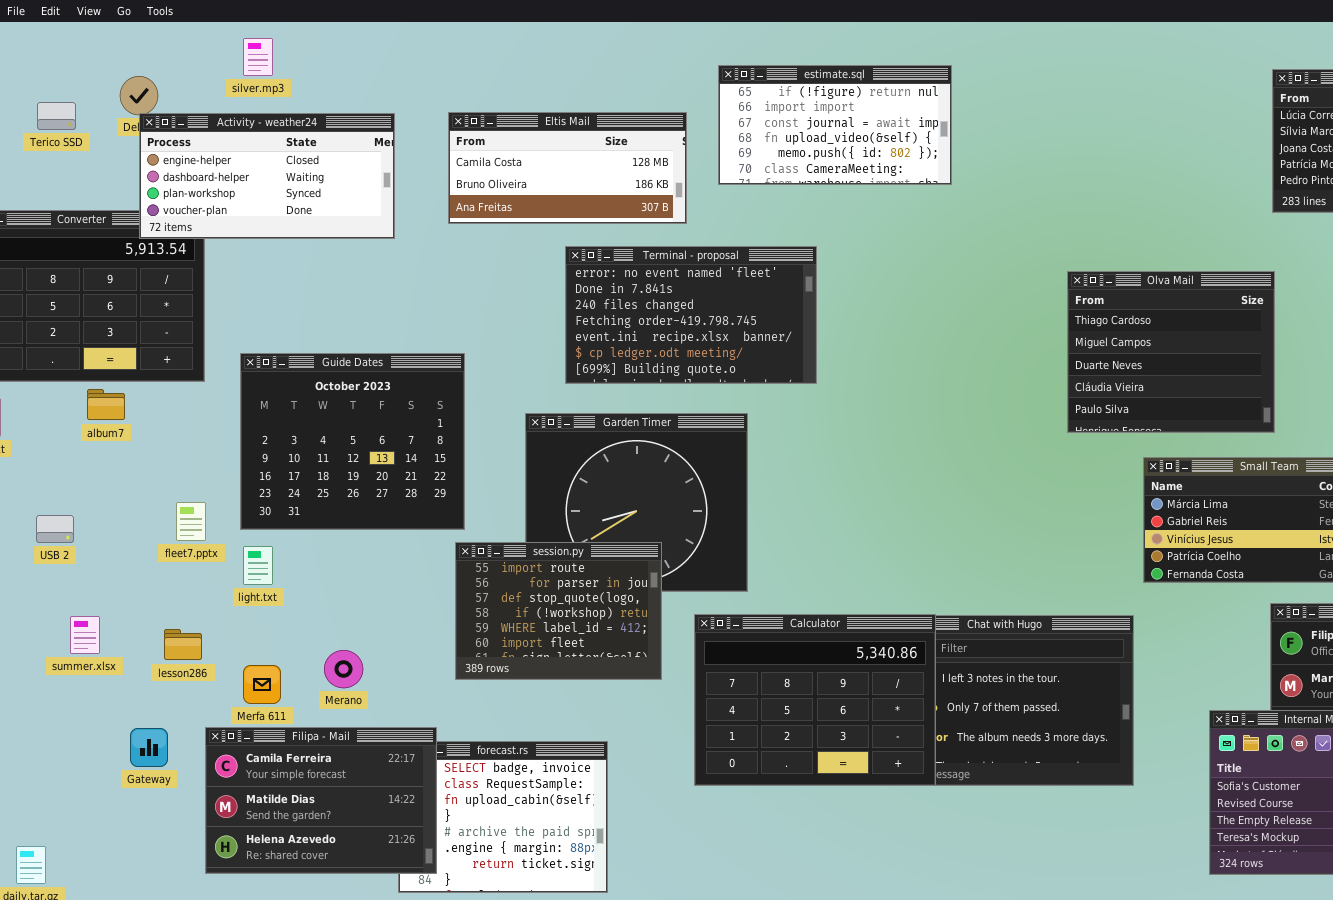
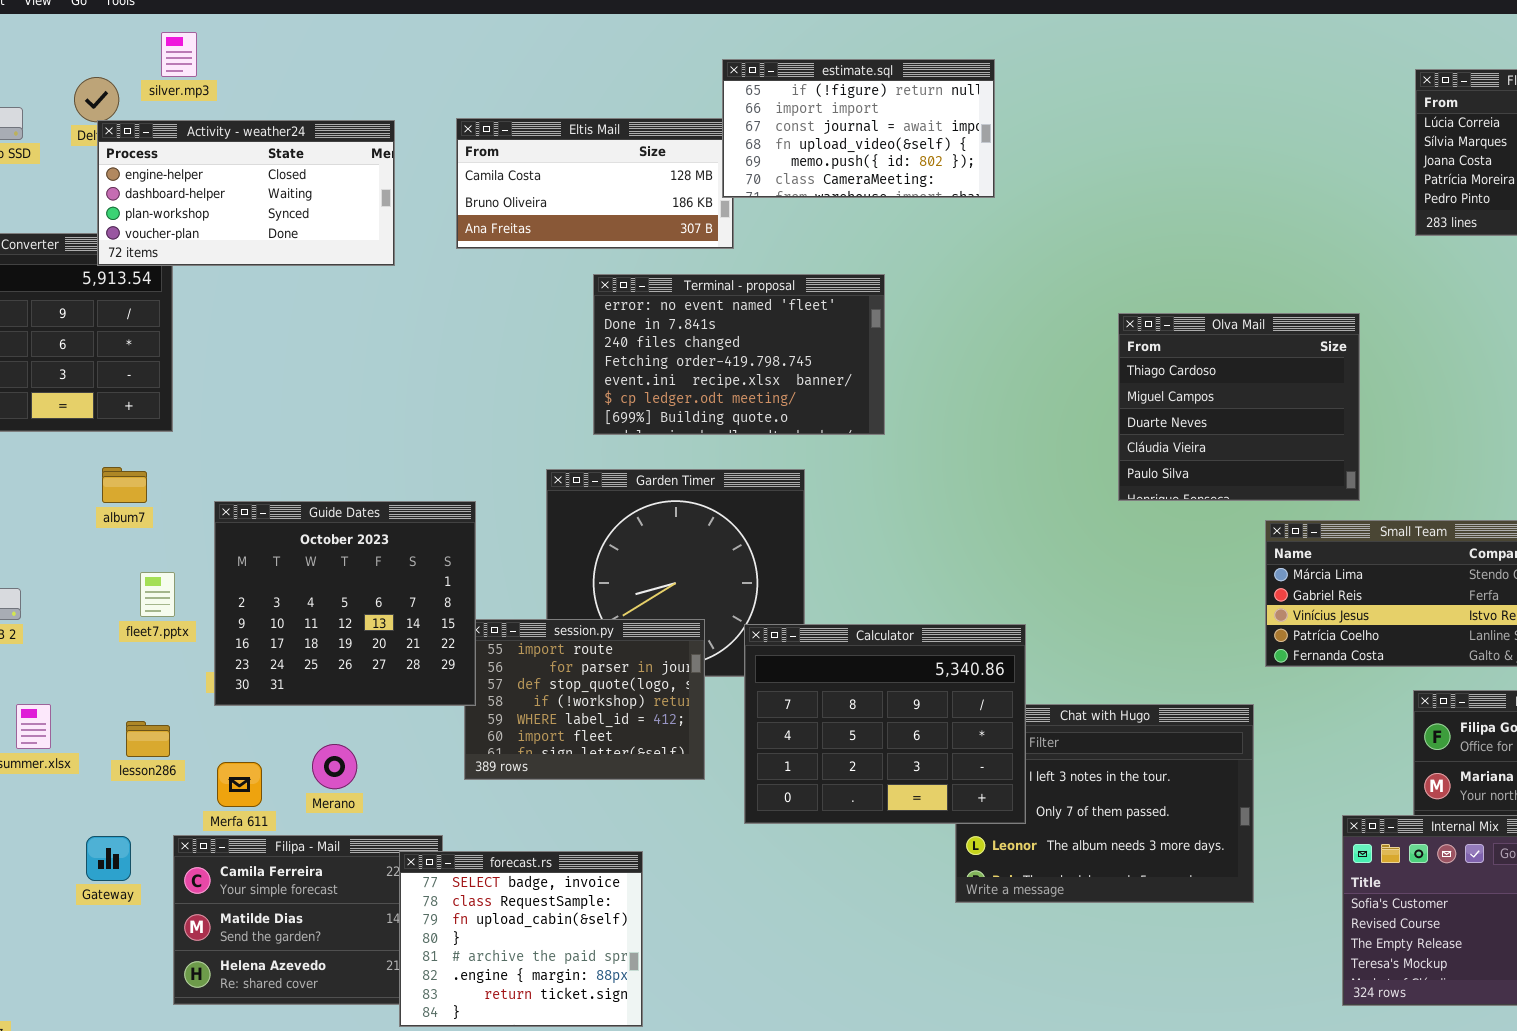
silver.mp3: [243,38,273,76] -> [161,32,197,77], moved
estimate.sql: [718,65,952,185] -> [722,59,995,198], moved
Olva Mail: [1067,271,1275,433] -> [1118,313,1360,501], moved
Guide Dates: [240,353,465,530] -> [214,501,476,706], moved
album7: [87,389,125,420] -> [102,467,147,503], moved
Calculator: [694,614,936,786] -> [744,624,1026,824], moved
forecast.rs: [398,741,608,893] -> [399,851,643,1027], raised

